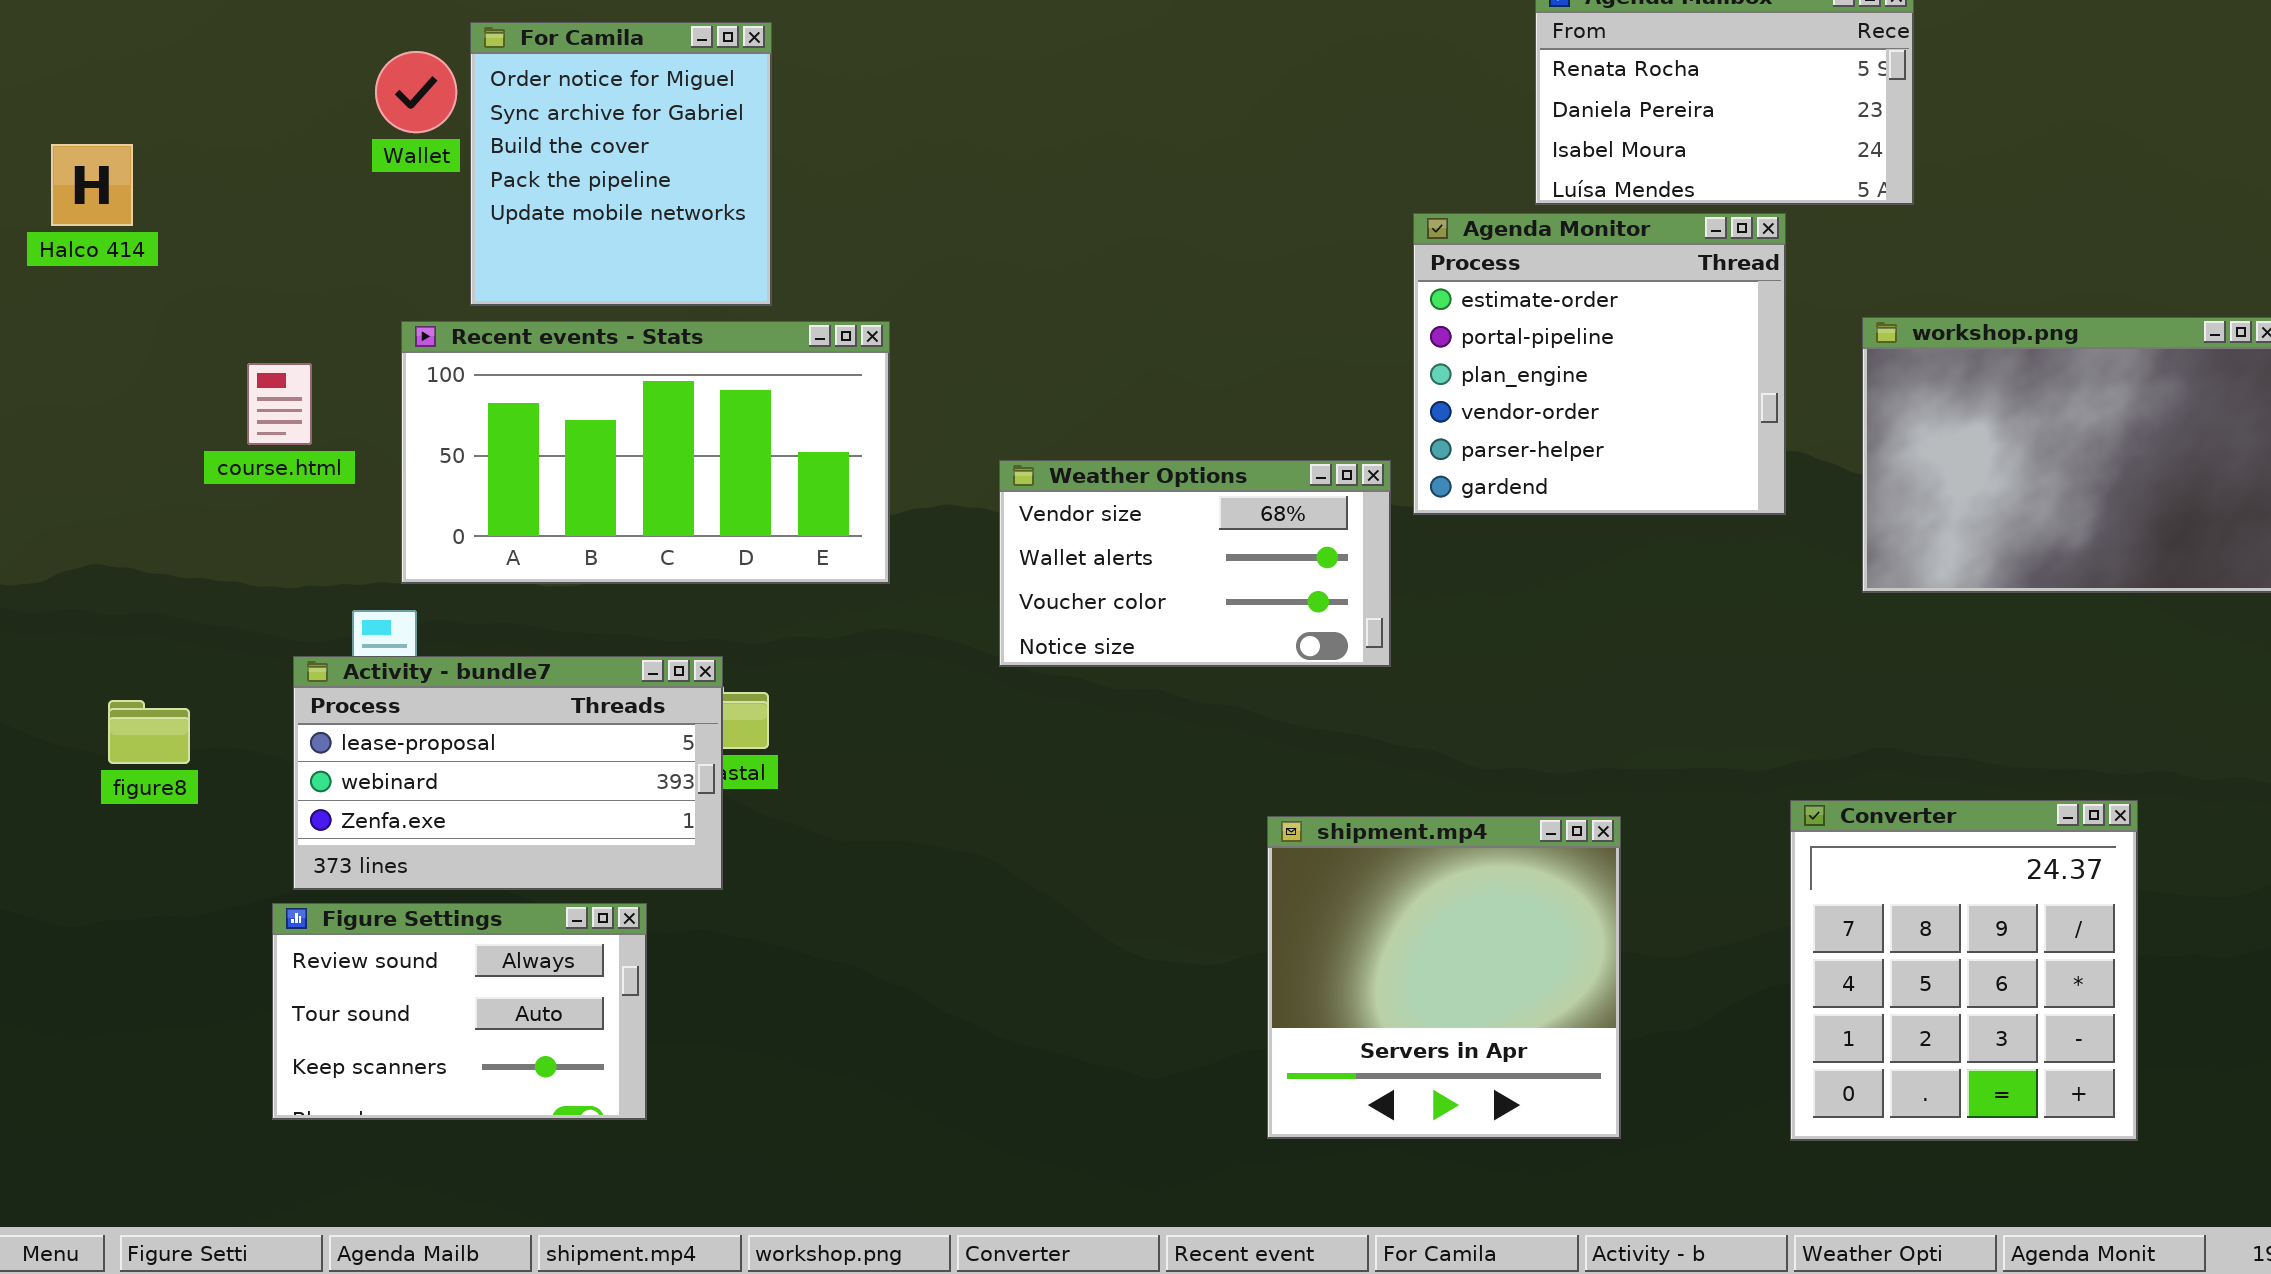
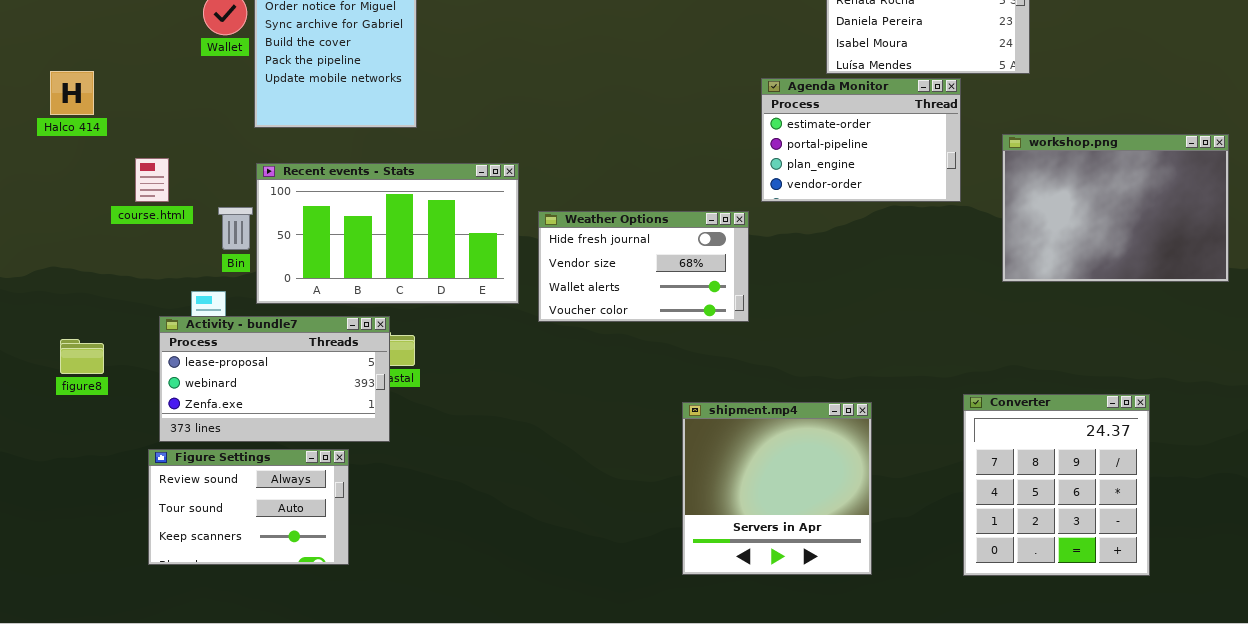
Halco 414: [51,144,133,226] -> [50,71,94,115], moved
Agenda Monitor: [1413,213,1786,515] -> [761,78,961,202], resized
Recent events - Stats: [401,321,890,584] -> [256,163,519,304], moved
Weather Options: [999,460,1391,667] -> [538,211,749,322], scrolled up 1 row

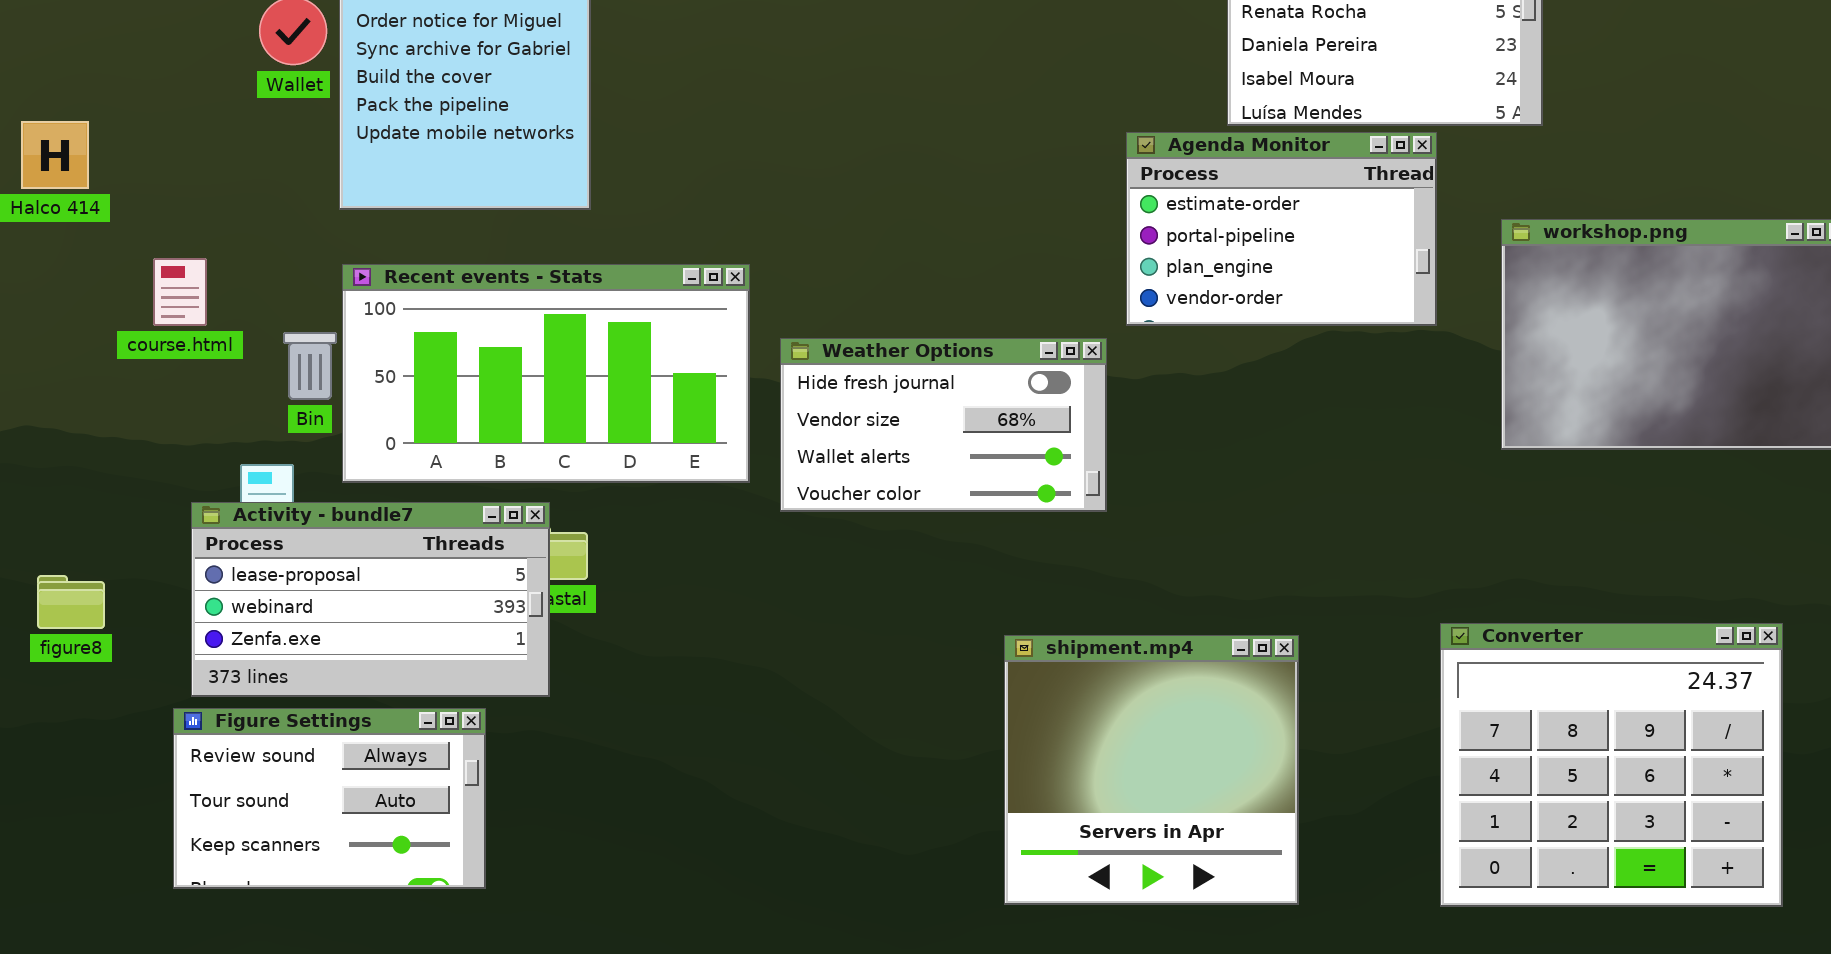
figure8: [60,339,104,374] -> [37,575,105,629], moved
Converter: [963,394,1150,576] -> [1440,623,1783,907], resized

